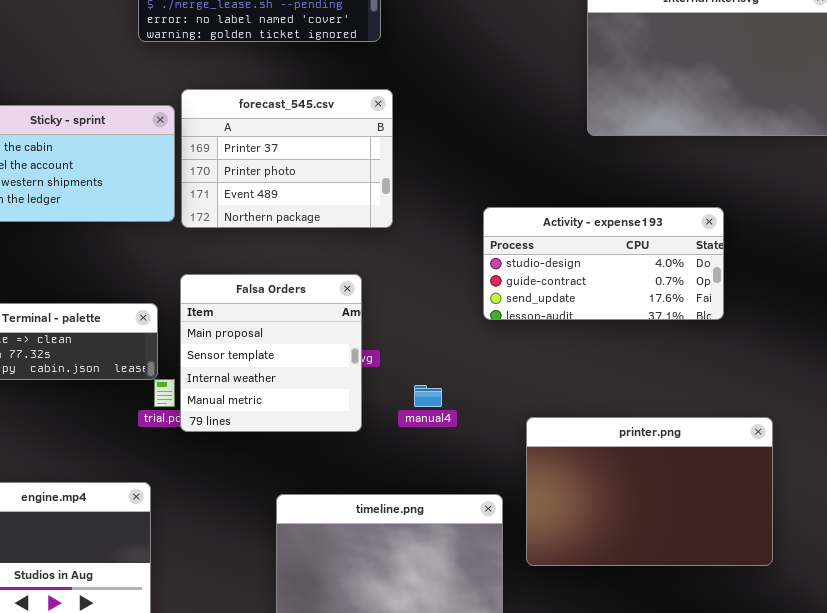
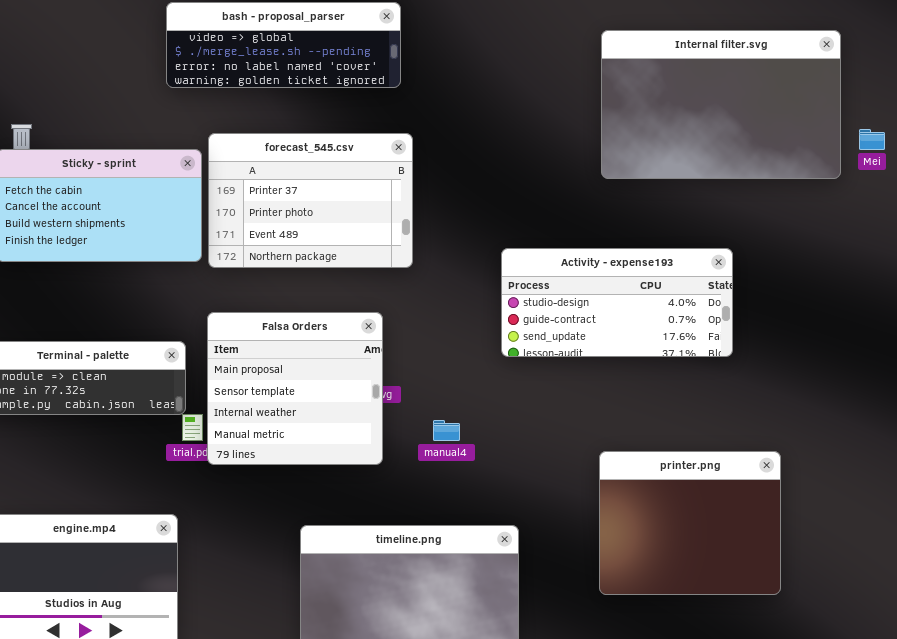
printer.png: [526,417,773,566] -> [599,451,781,595], resized

